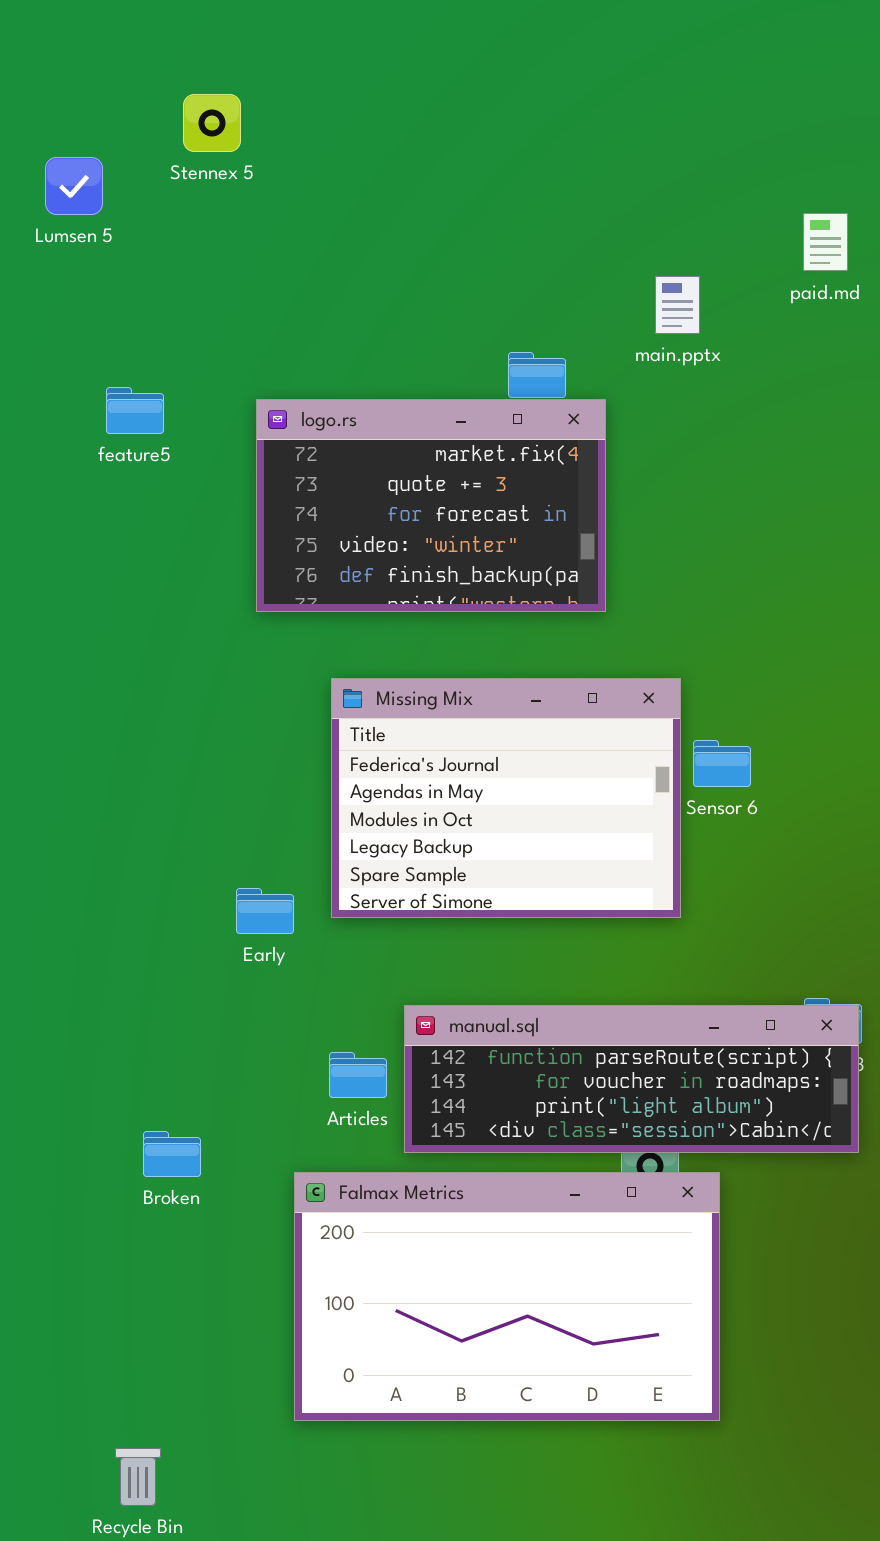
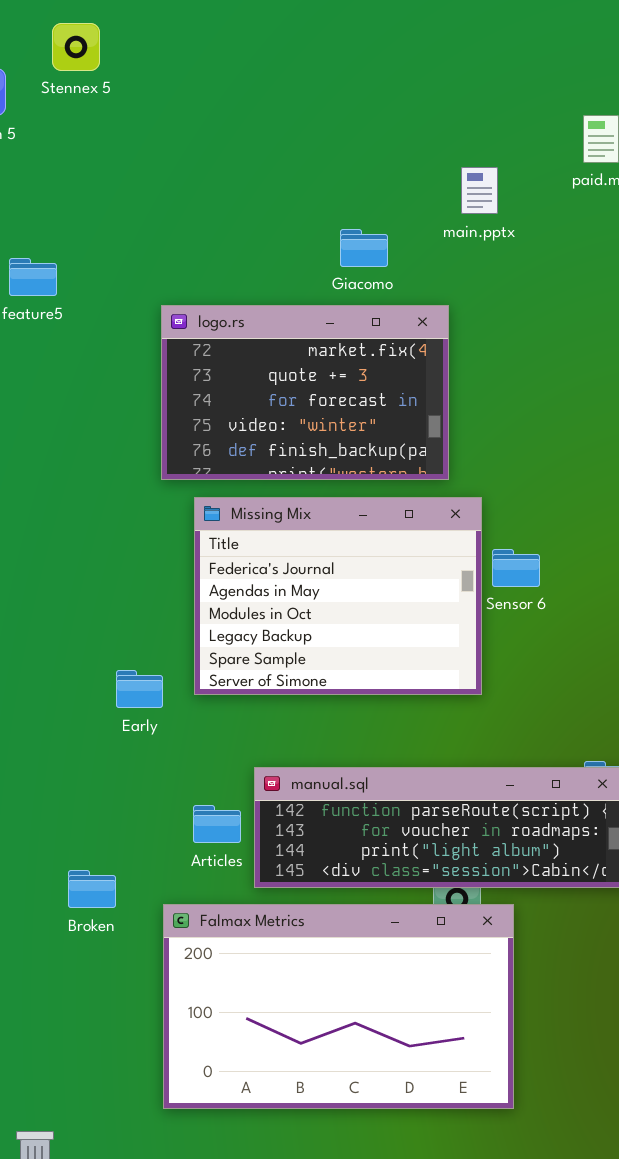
Stennex 5: [183,94,241,152] -> [52,23,100,71], moved
logo.rs: [256,399,606,612] -> [161,305,449,480], moved
Broken: [143,1131,201,1177] -> [68,870,116,908], moved

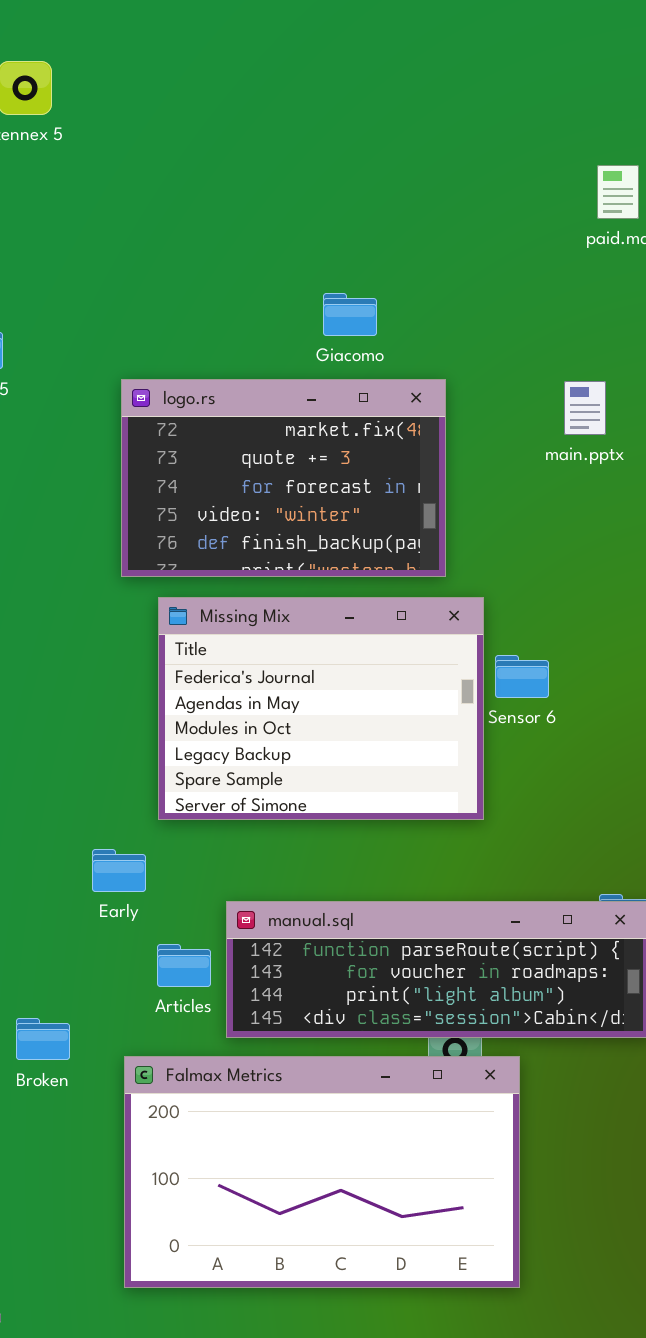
main.pptx: [461,167,498,214] -> [564,381,606,435], moved
Early: [116,670,163,708] -> [92,849,146,892], moved

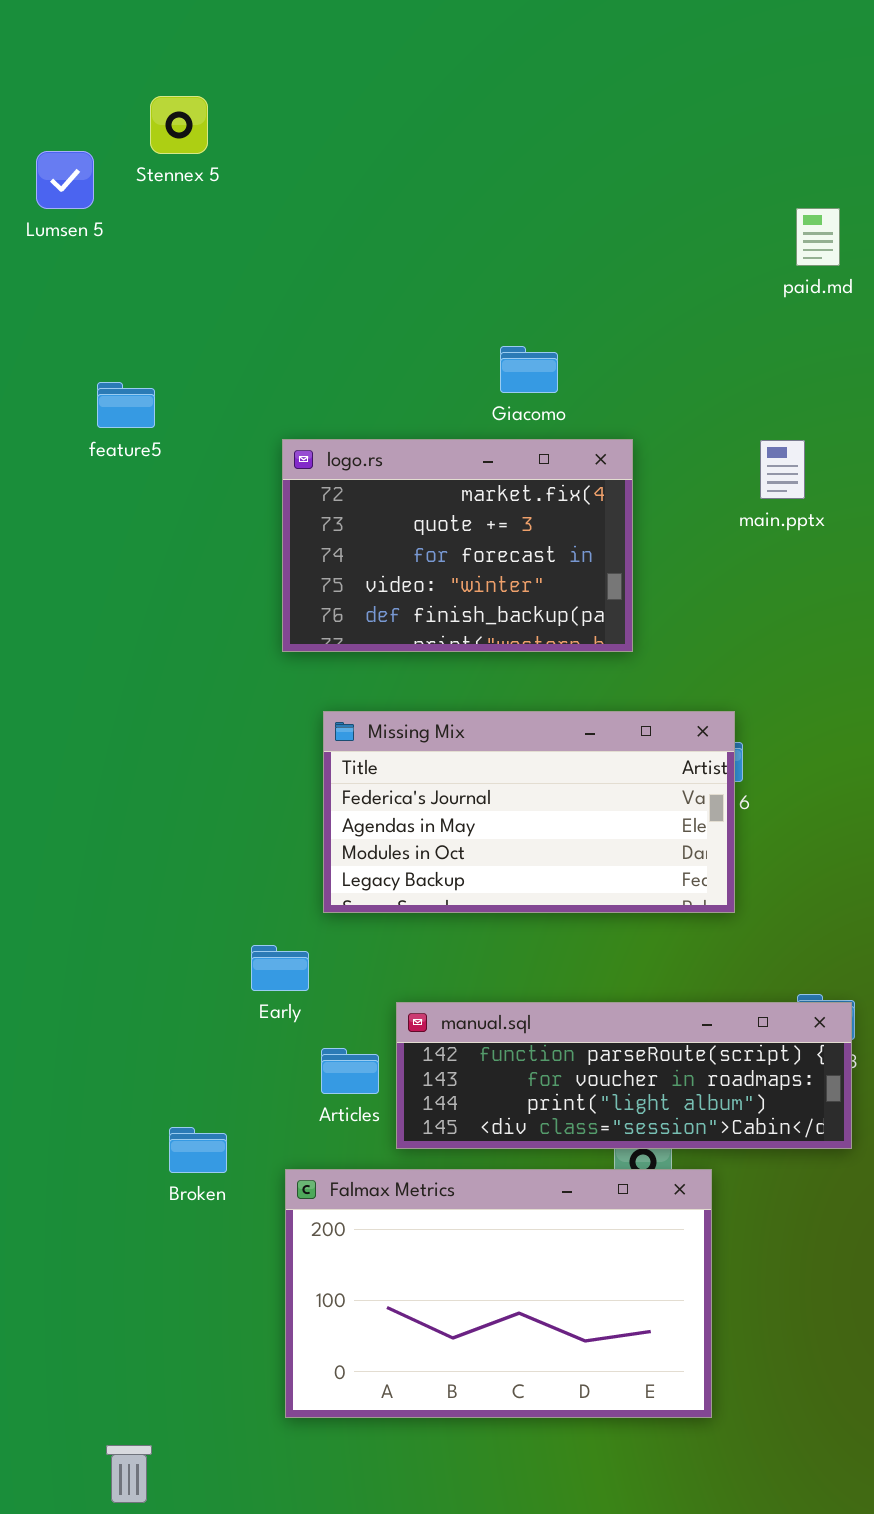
Missing Mix: [158,597,484,820] -> [323,711,735,913], resized

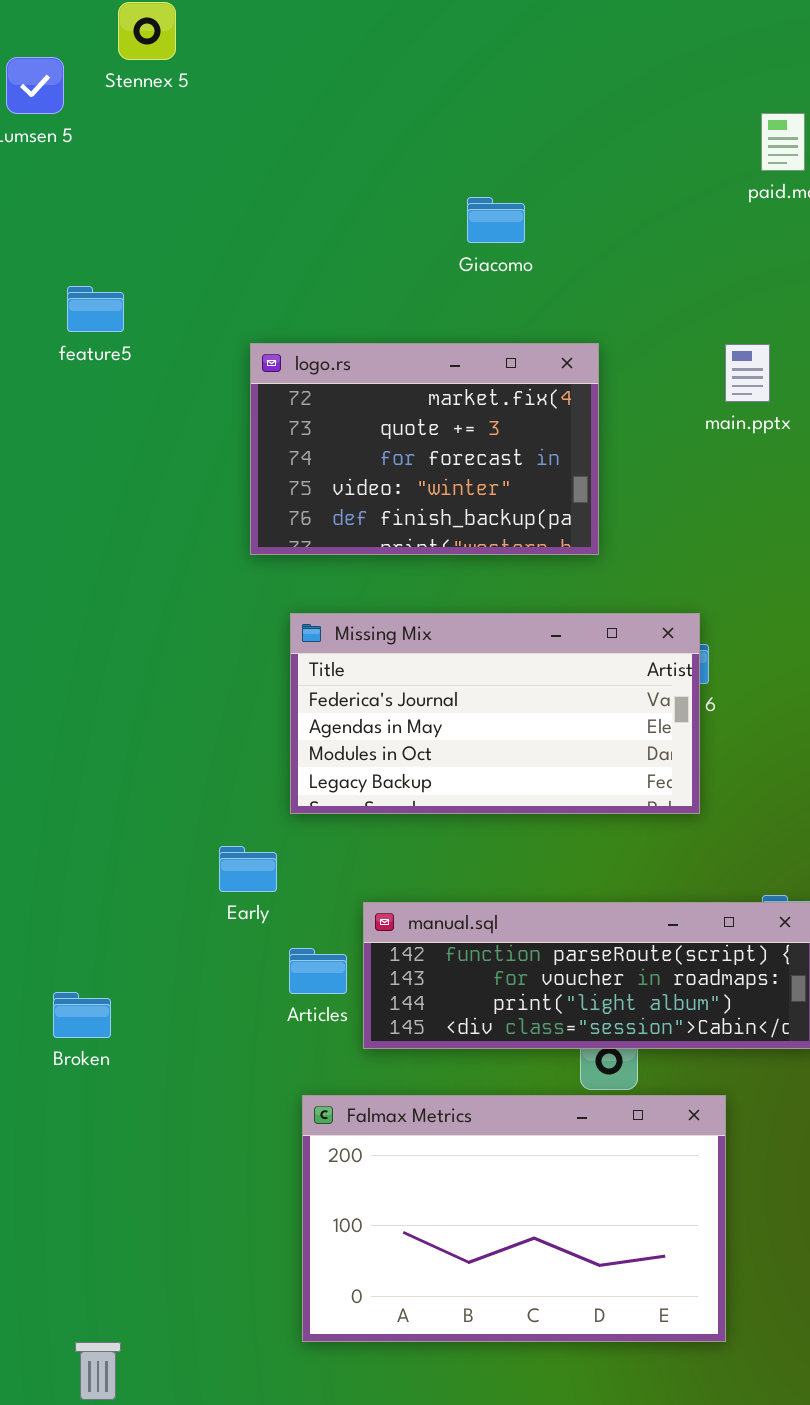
Giacomo: [500,346,558,393] -> [467,197,525,243], moved
Broken: [169,1127,227,1173] -> [53,992,111,1038], moved
Falmax Metrics: [285,1169,712,1418] -> [302,1095,726,1342], moved

